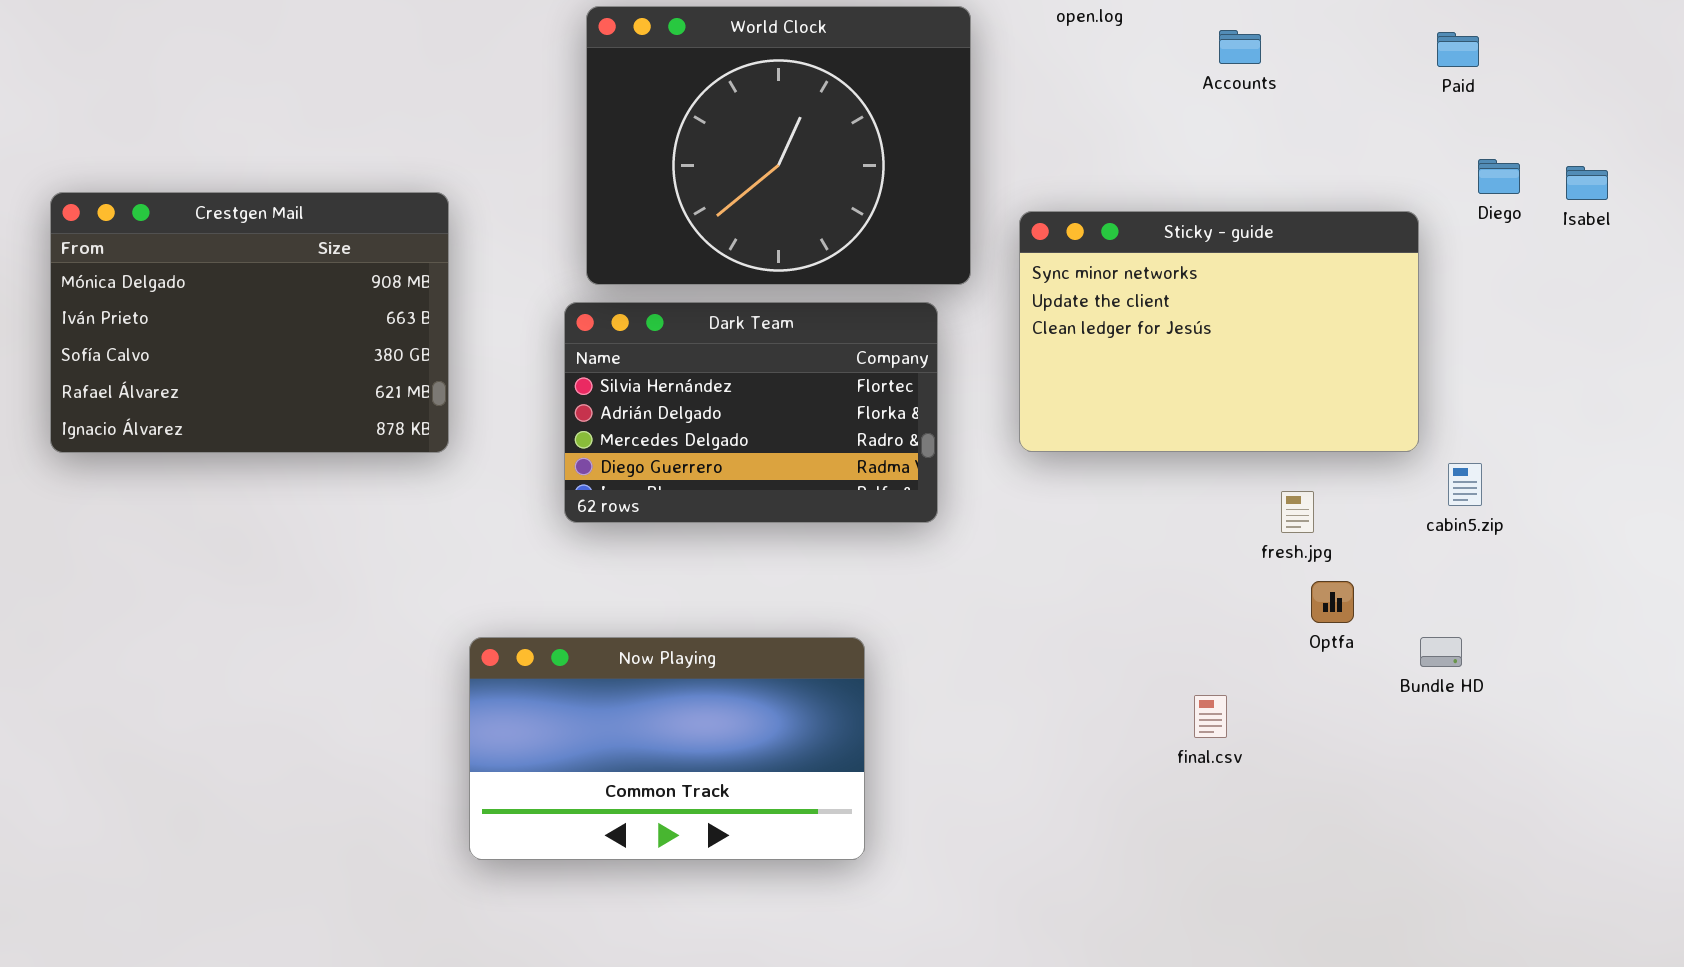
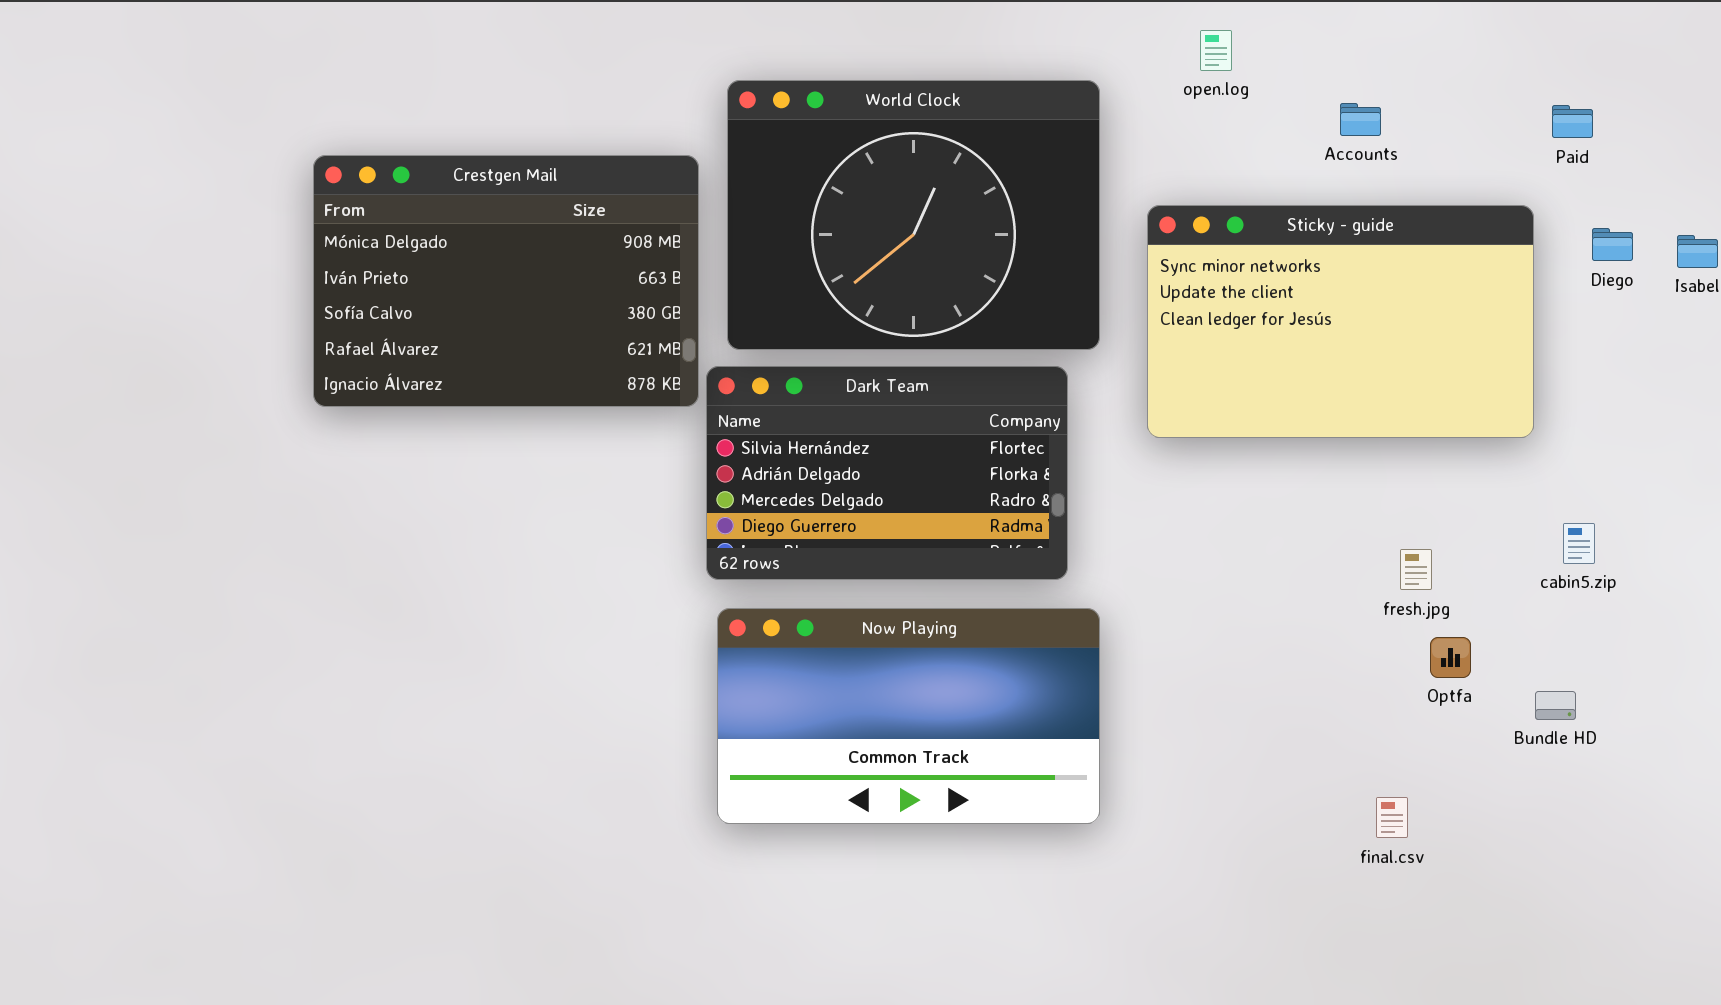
Crestgen Mail: [50,192,449,453] -> [313,155,699,407], moved
Sticky - guide: [1019,211,1419,452] -> [1147,205,1534,438], moved
Now Playing: [469,637,865,860] -> [717,608,1100,824], moved
final.csv: [1194,695,1227,738] -> [1376,797,1408,838], moved

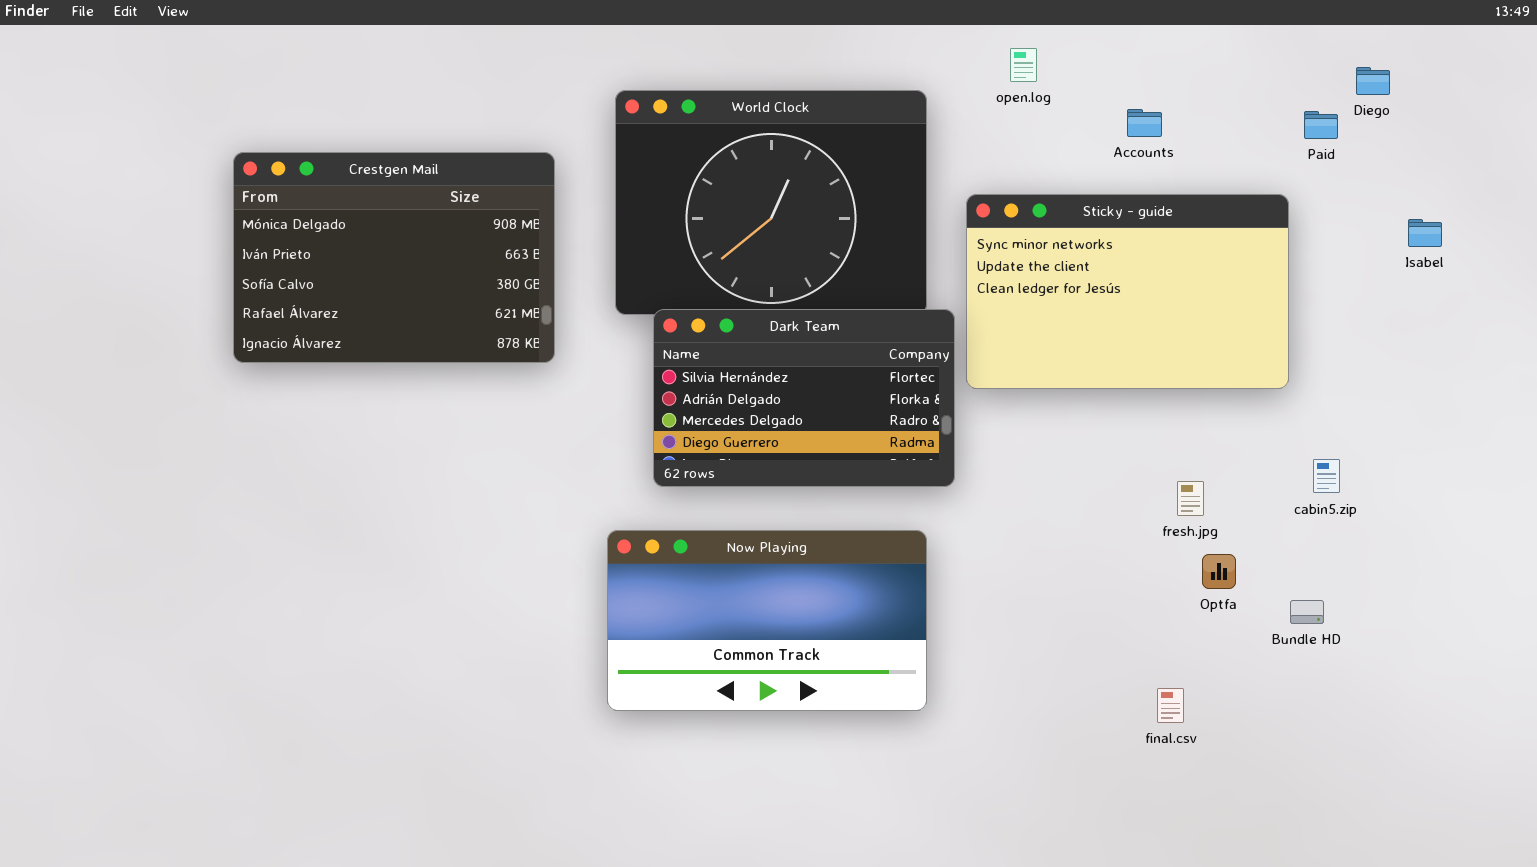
Crestgen Mail: [313,155,699,407] -> [233,152,555,363], moved
Diego: [1592,228,1633,261] -> [1356,67,1390,95], moved
Dark Team: [706,366,1068,580] -> [653,309,955,487], moved

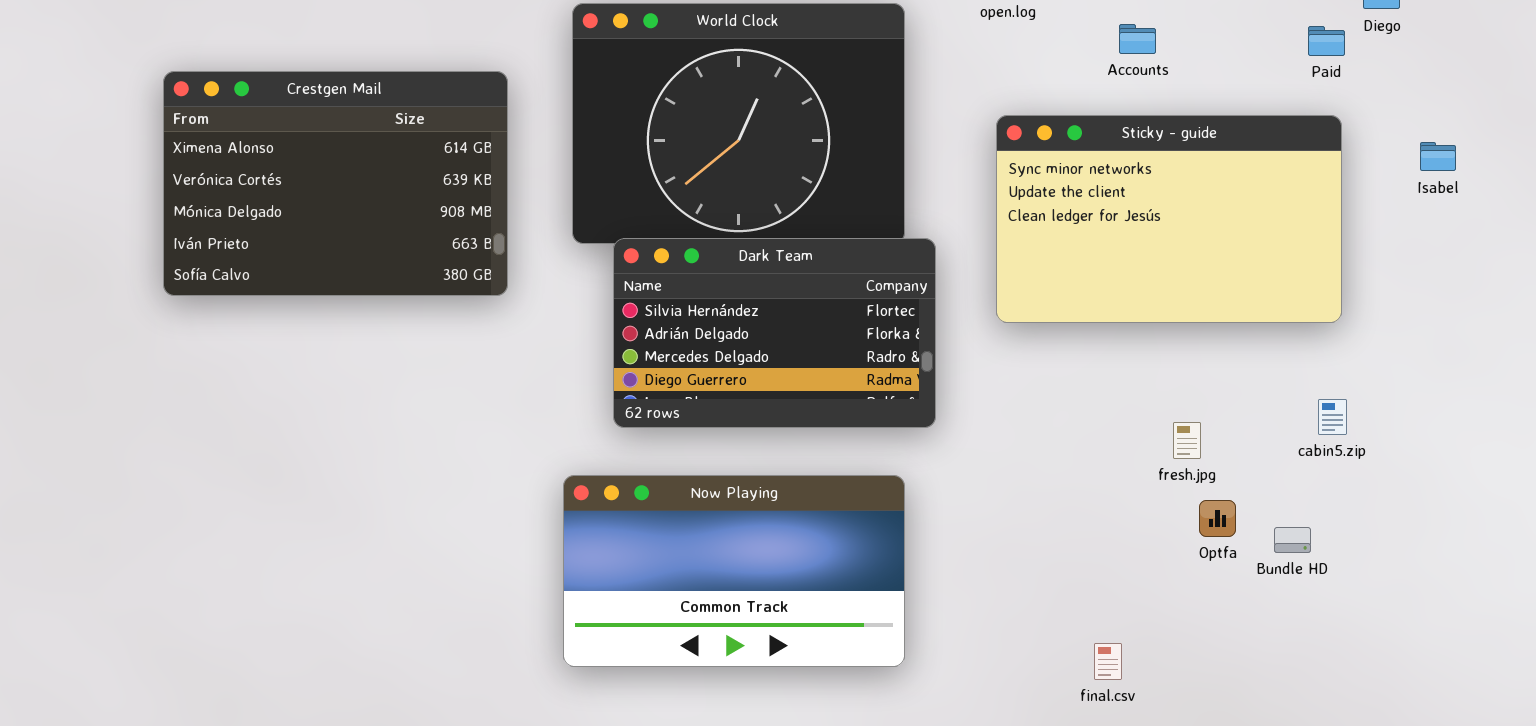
Crestgen Mail: [233,152,555,363] -> [163,71,508,296], scrolled up 2 rows
Sticky - guide: [966,194,1289,389] -> [996,115,1342,323], moved
Bundle HD: [1290,600,1324,624] -> [1274,527,1311,553], moved
final.csv: [1157,688,1184,723] -> [1094,643,1122,680], moved

